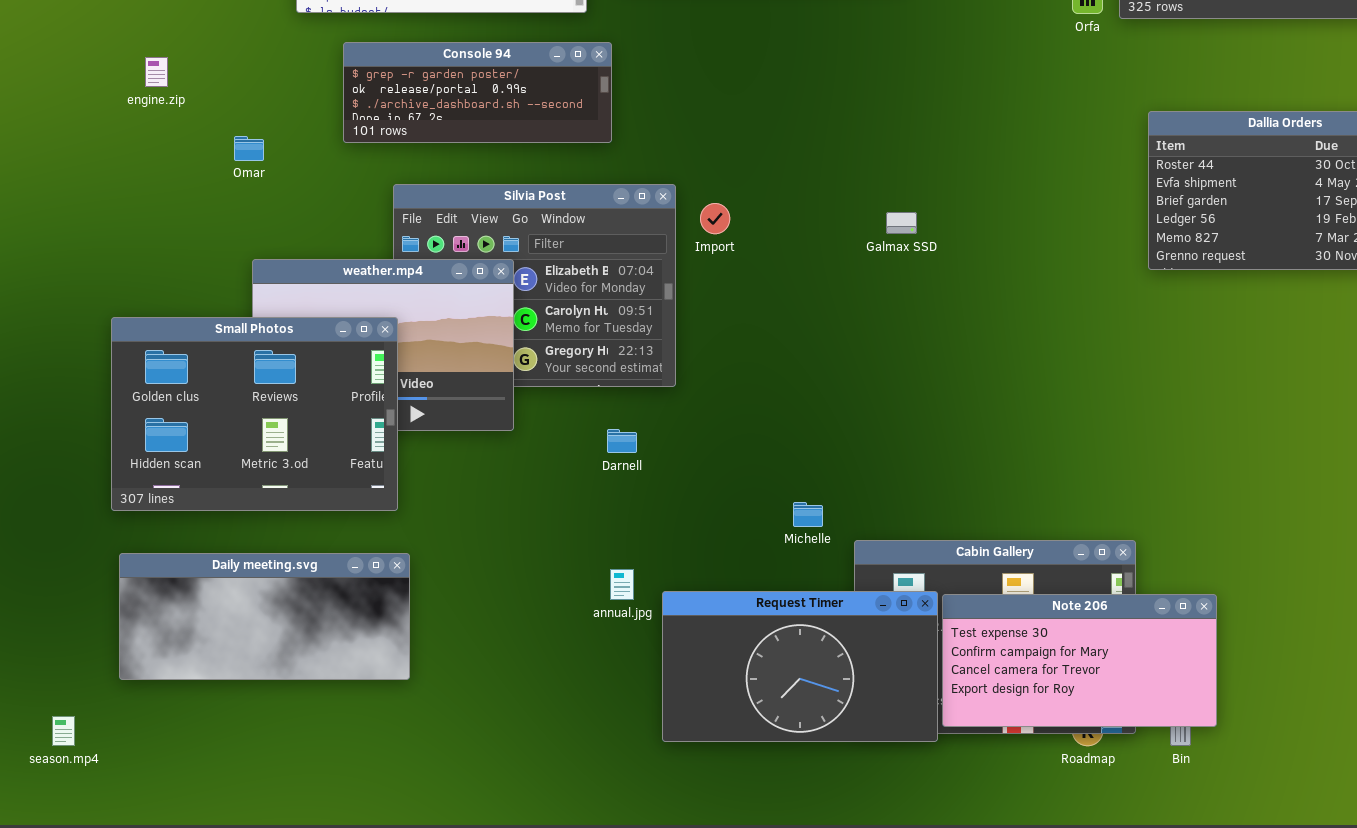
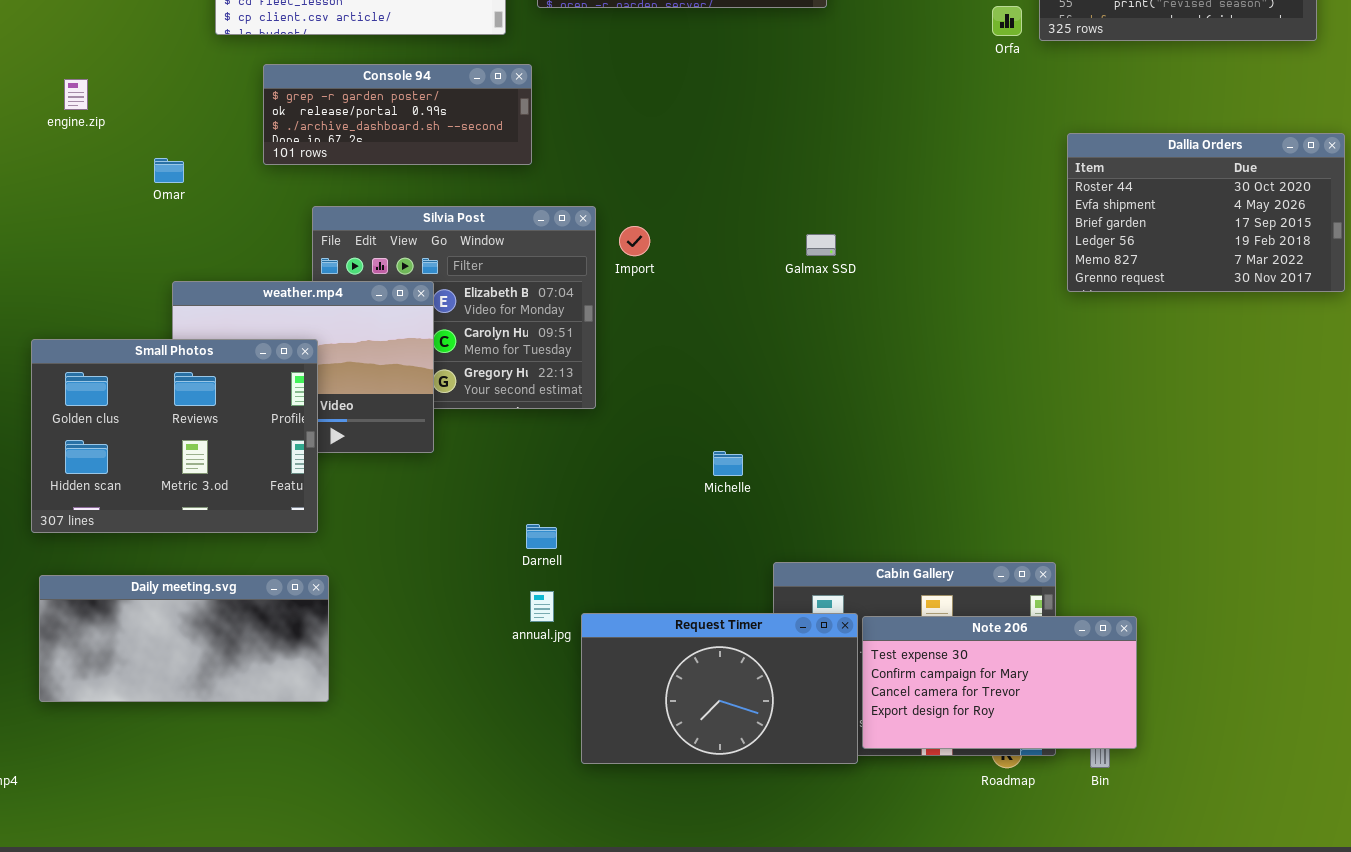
Darnell: [607,429,637,453] -> [526,524,557,549], moved
Michelle: [793,502,823,527] -> [713,451,743,476], moved

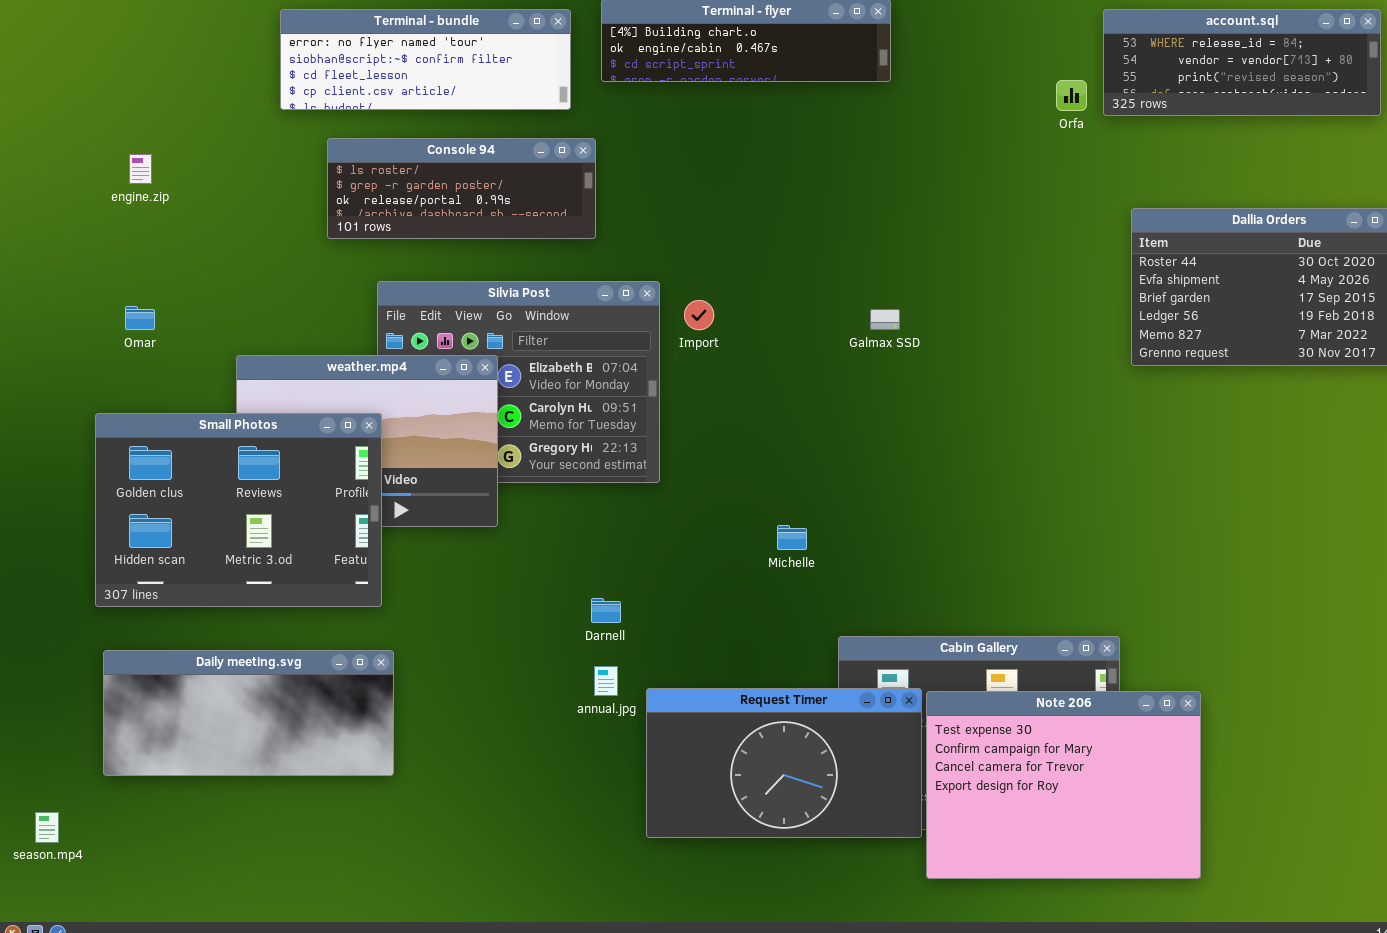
Console 94: [263,64,532,165] -> [327,138,596,239], scrolled up 1 row
Omar: [154,158,184,183] -> [125,306,155,330], moved
Note 206: [862,616,1137,749] -> [926,691,1201,879], resized

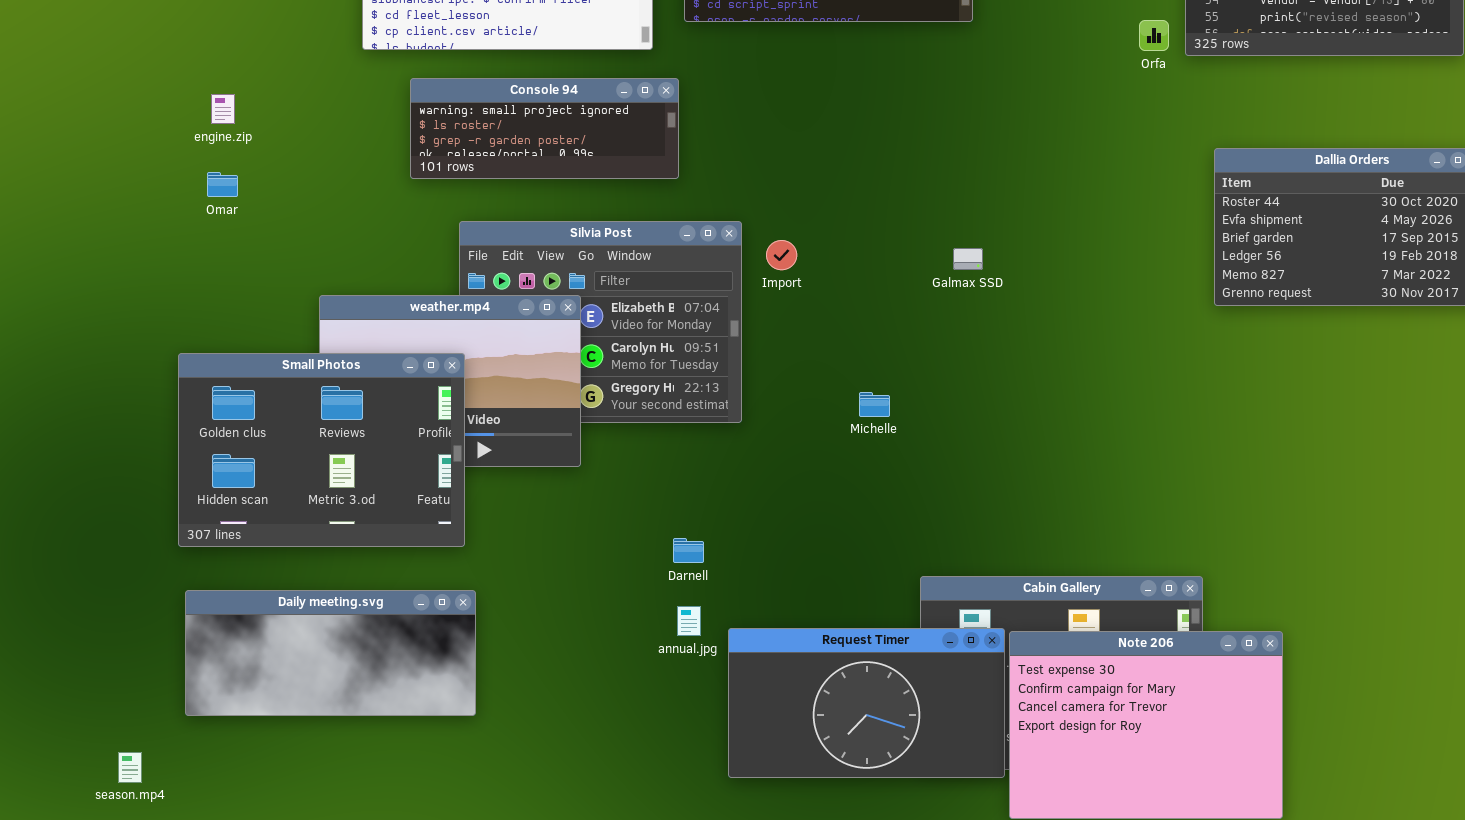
Console 94: [327,138,596,239] -> [410,78,679,179], scrolled up 1 row
Omar: [125,306,155,330] -> [207,172,238,197], moved
Michelle: [777,525,807,550] -> [859,392,890,417], moved

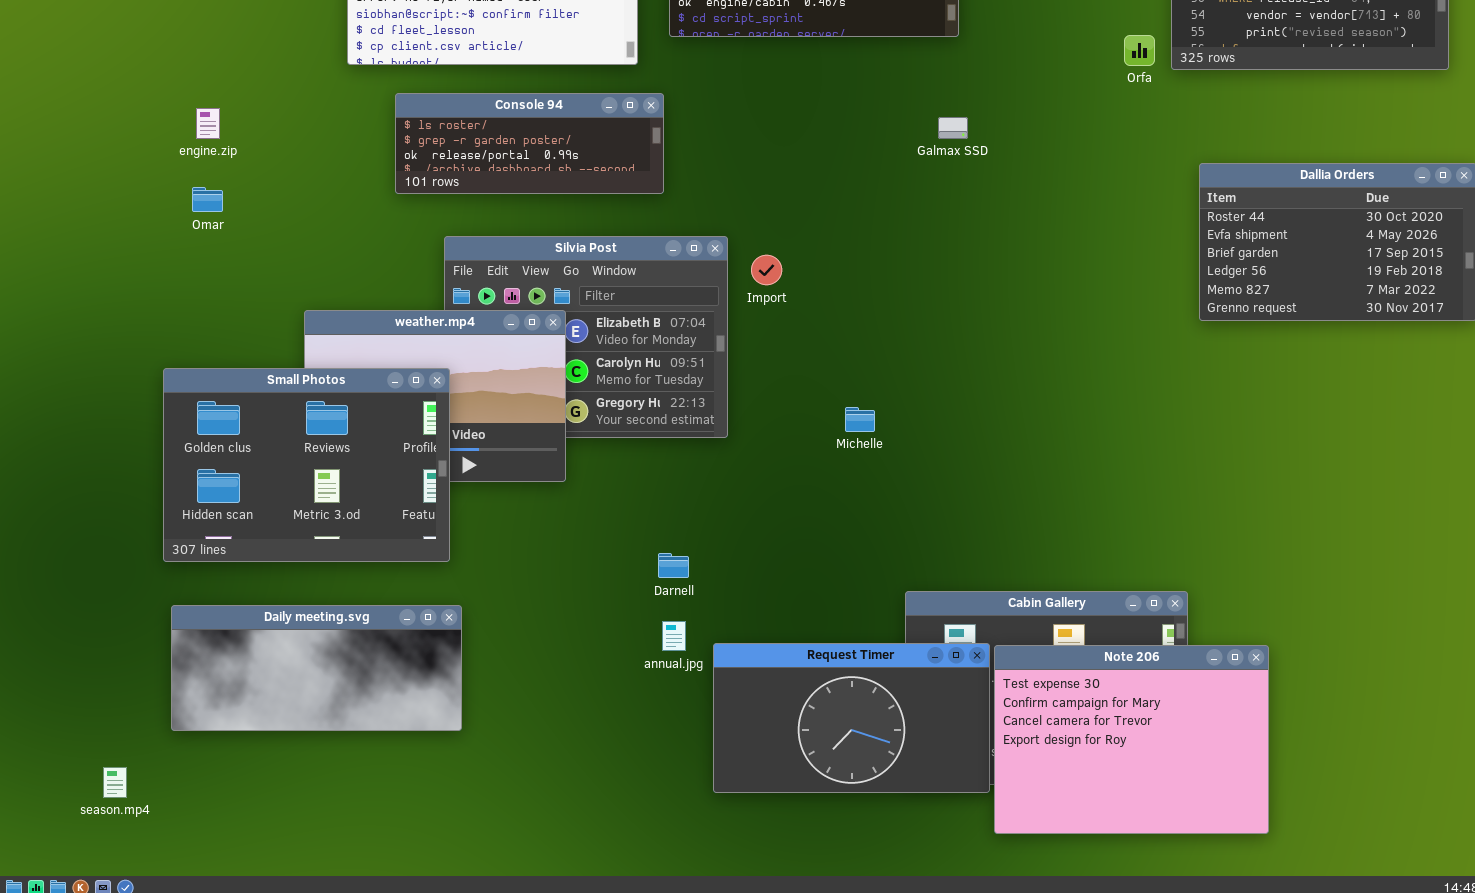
Console 94: [410,78,679,179] -> [395,93,664,194], scrolled down 1 row
Galmax SSD: [953,248,983,270] -> [938,117,968,139], moved

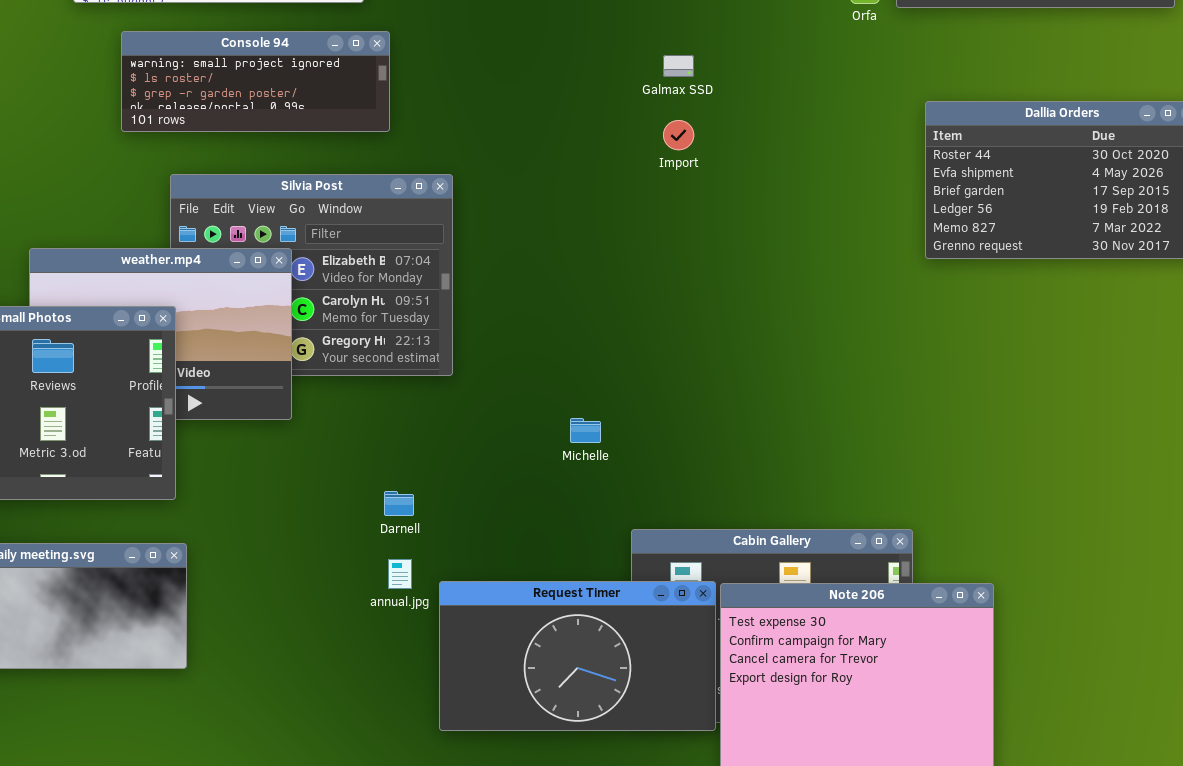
Console 94: [395,93,664,194] -> [121,31,390,132], scrolled up 1 row
Import: [751,255,782,285] -> [663,120,694,150], moved
Michelle: [845,407,875,432] -> [570,418,601,443], moved

